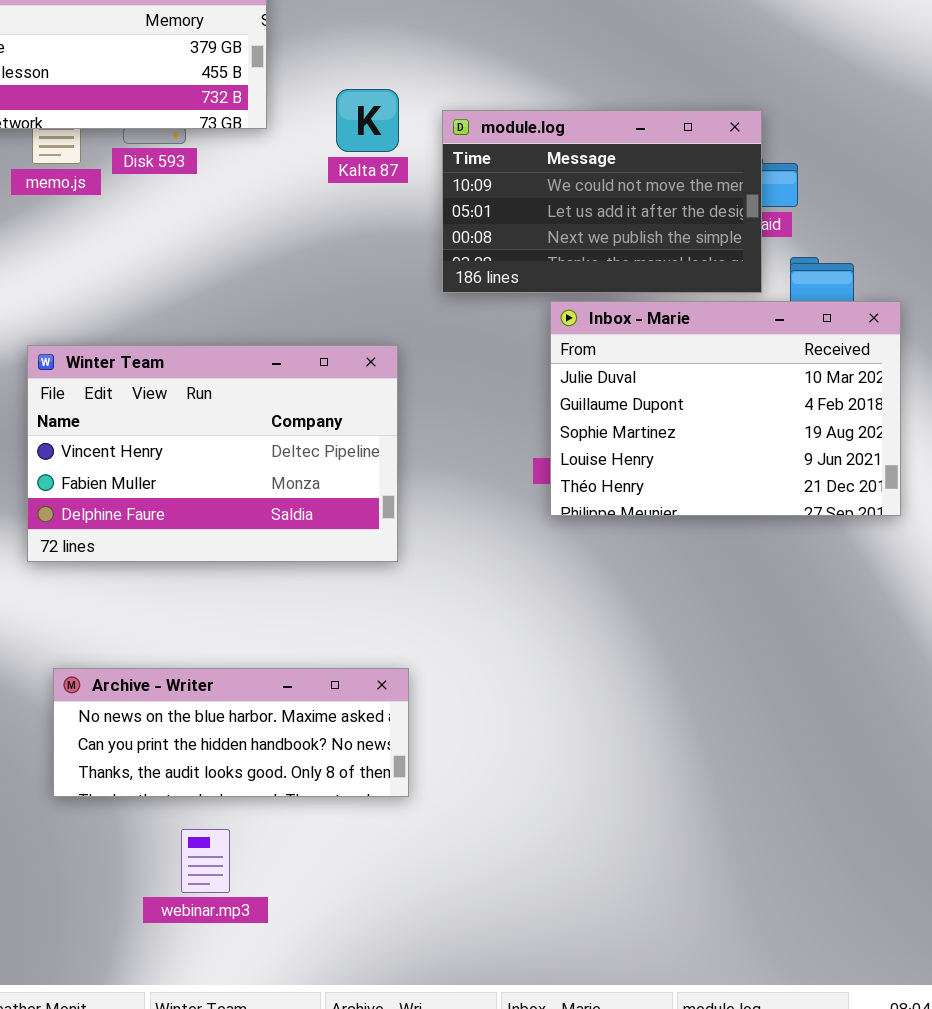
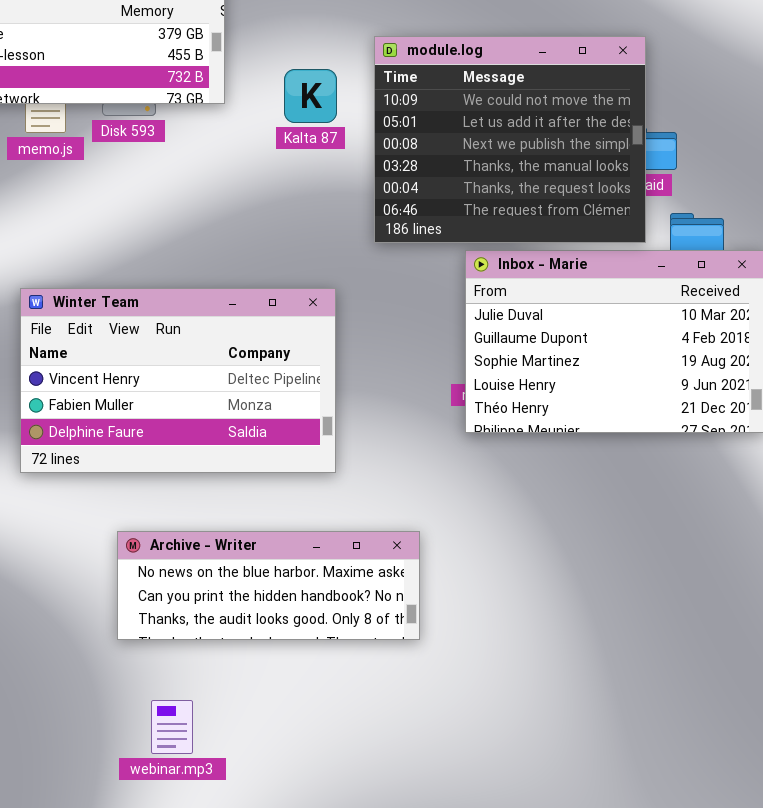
module.log: [442,110,762,293] -> [374,36,646,243], resized
Archive - Writer: [53,668,409,797] -> [117,531,420,640], moved

